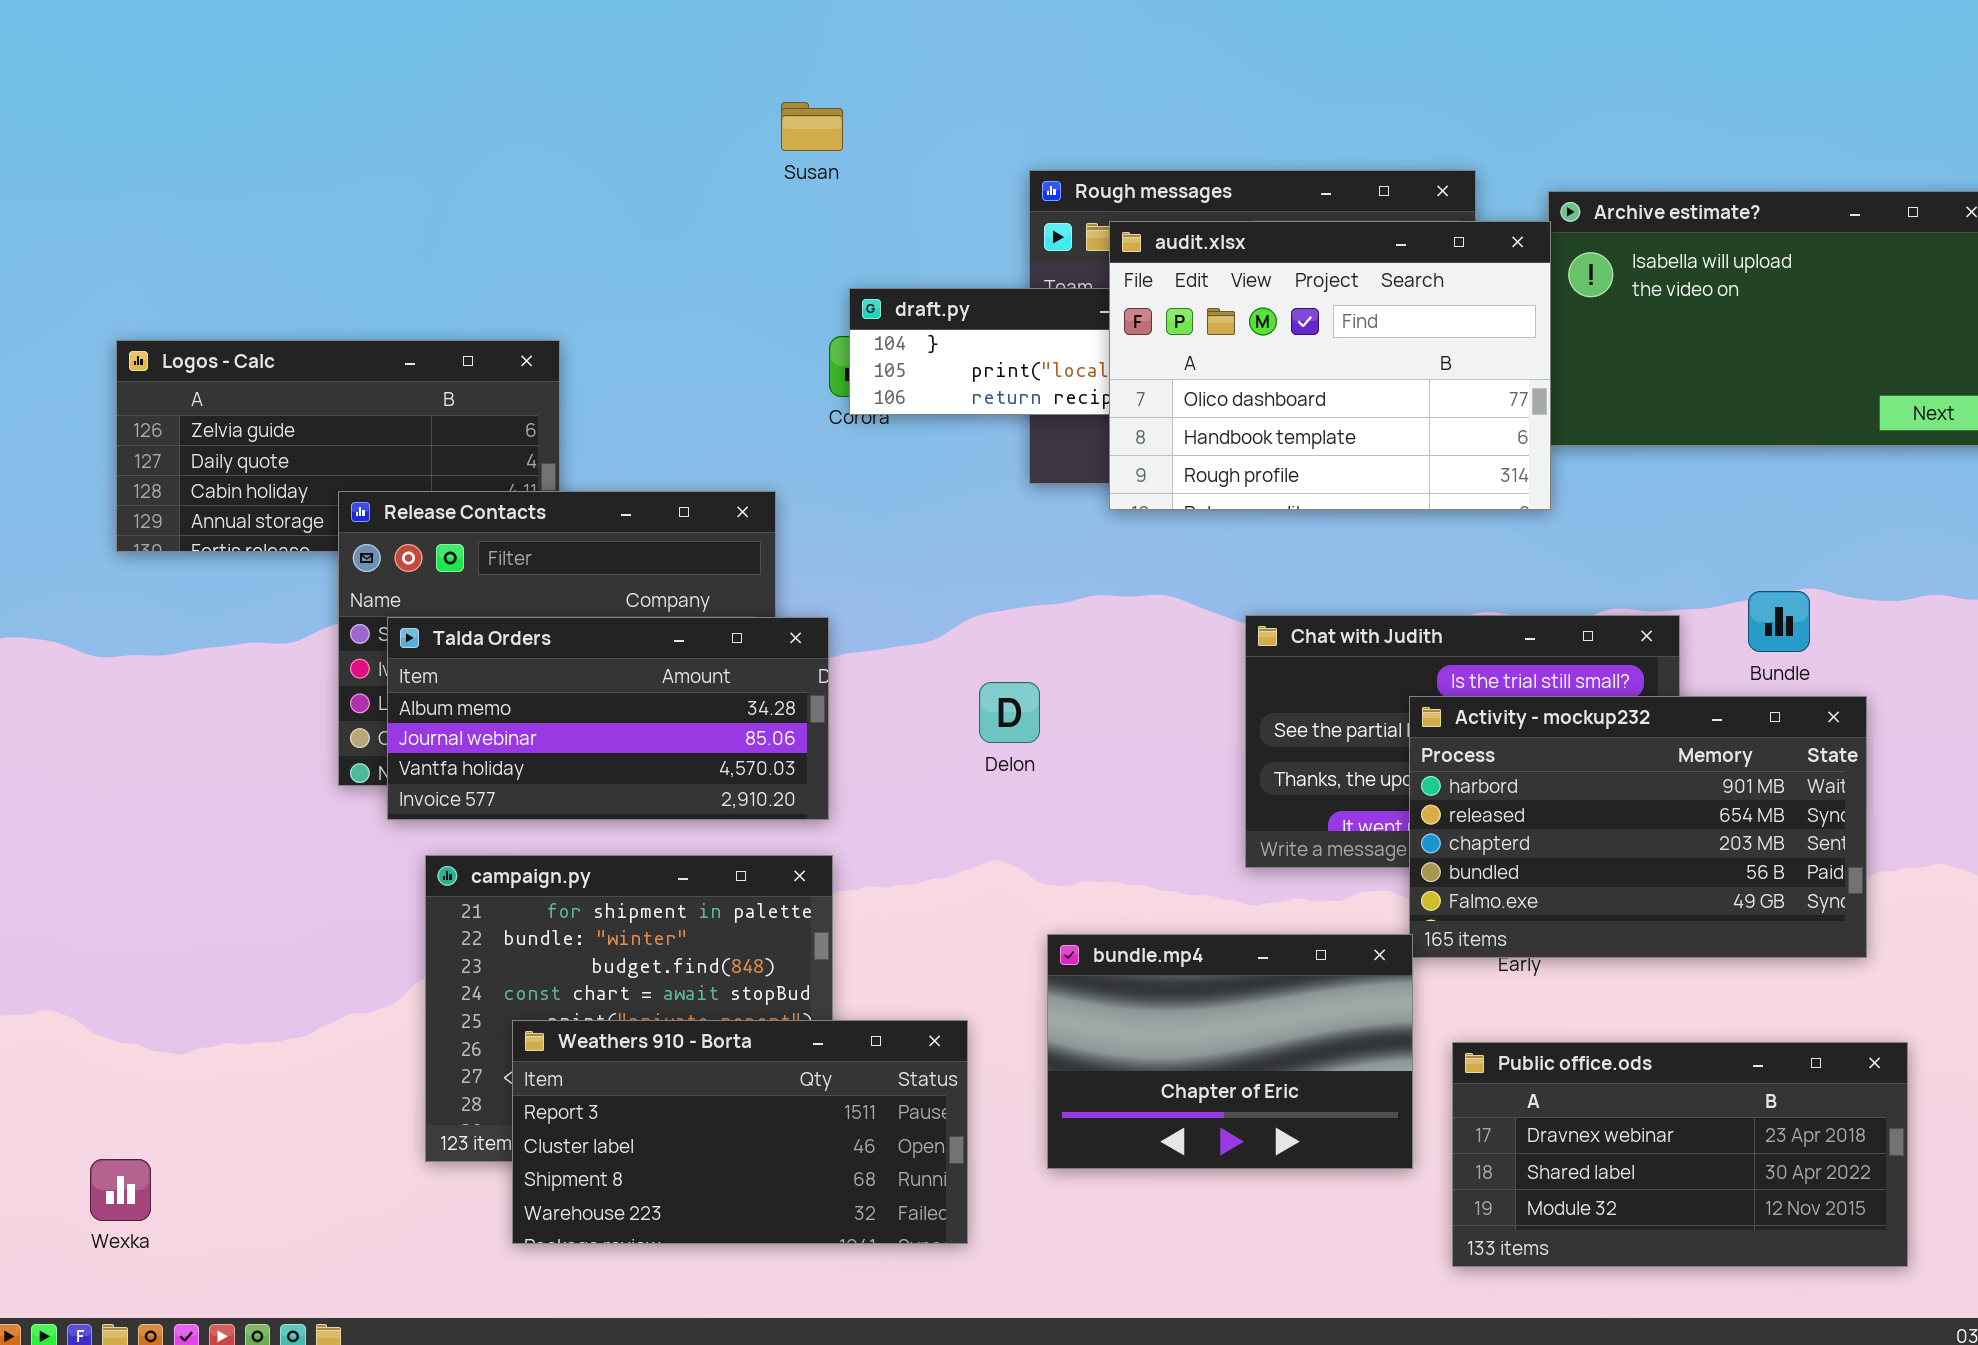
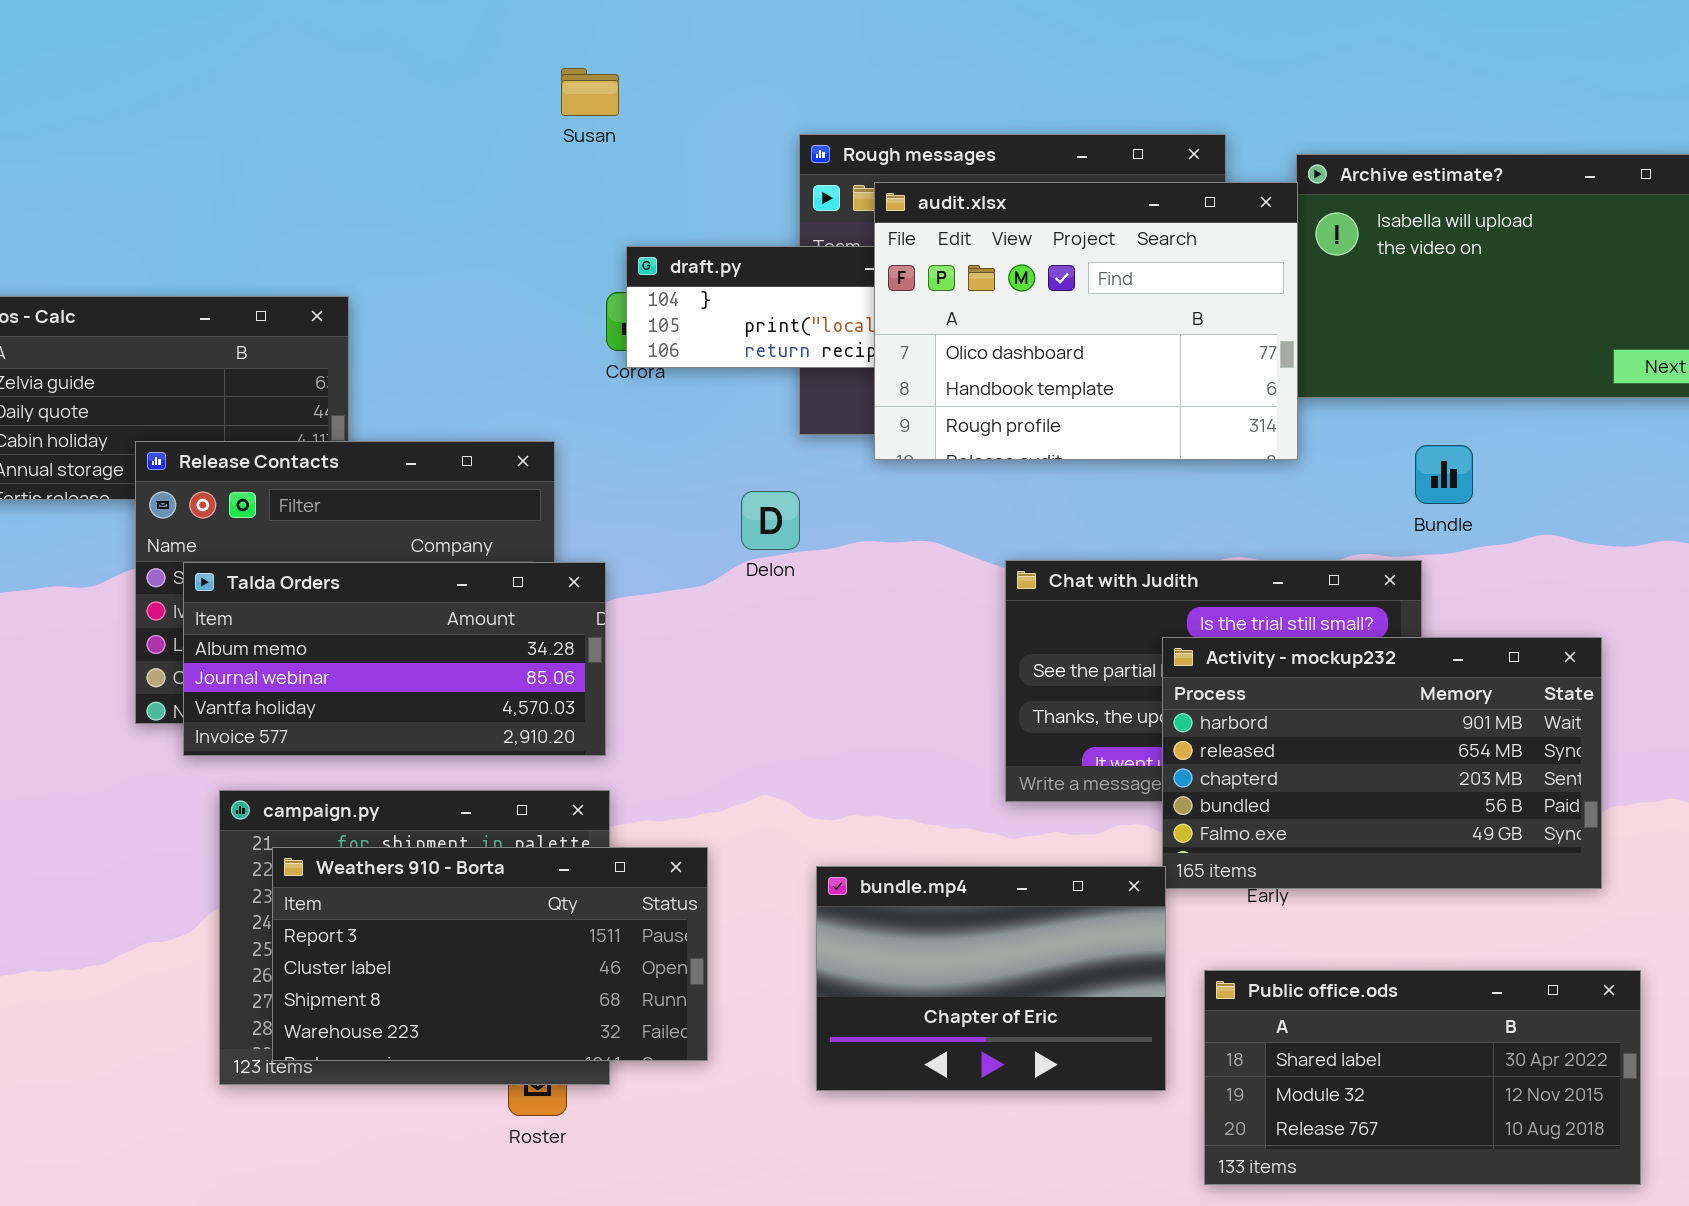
Bundle: [1748,591,1810,652] -> [1415,445,1473,504], moved
Delon: [979,682,1040,743] -> [741,491,800,550], moved
Weathers 910 - Borta: [512,1020,968,1244] -> [272,847,708,1061], moved
Public office.ods: [1452,1042,1908,1267] -> [1204,970,1641,1185], scrolled down 1 row

